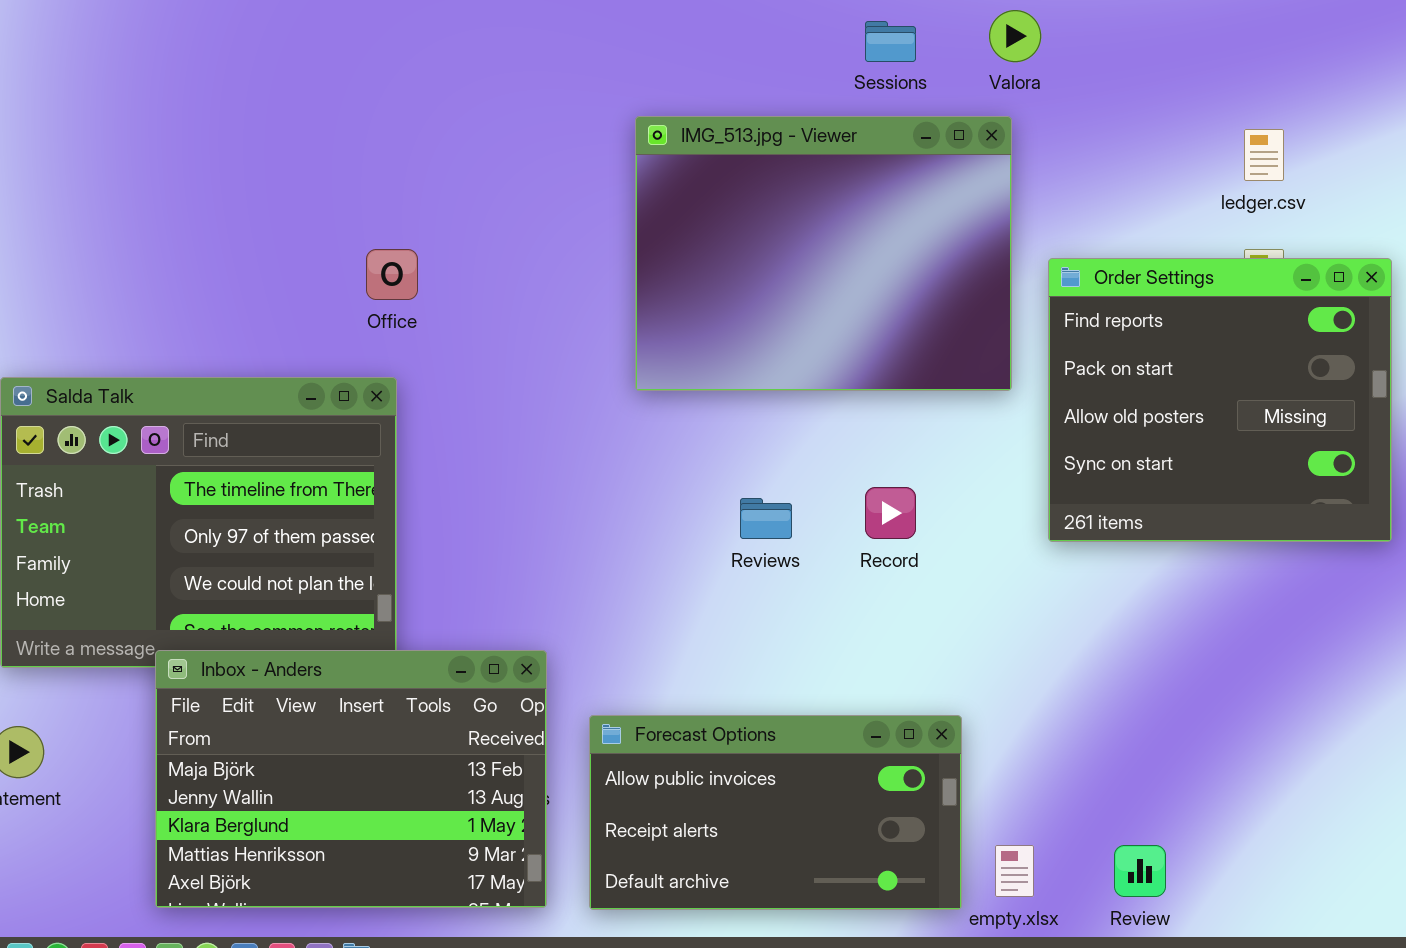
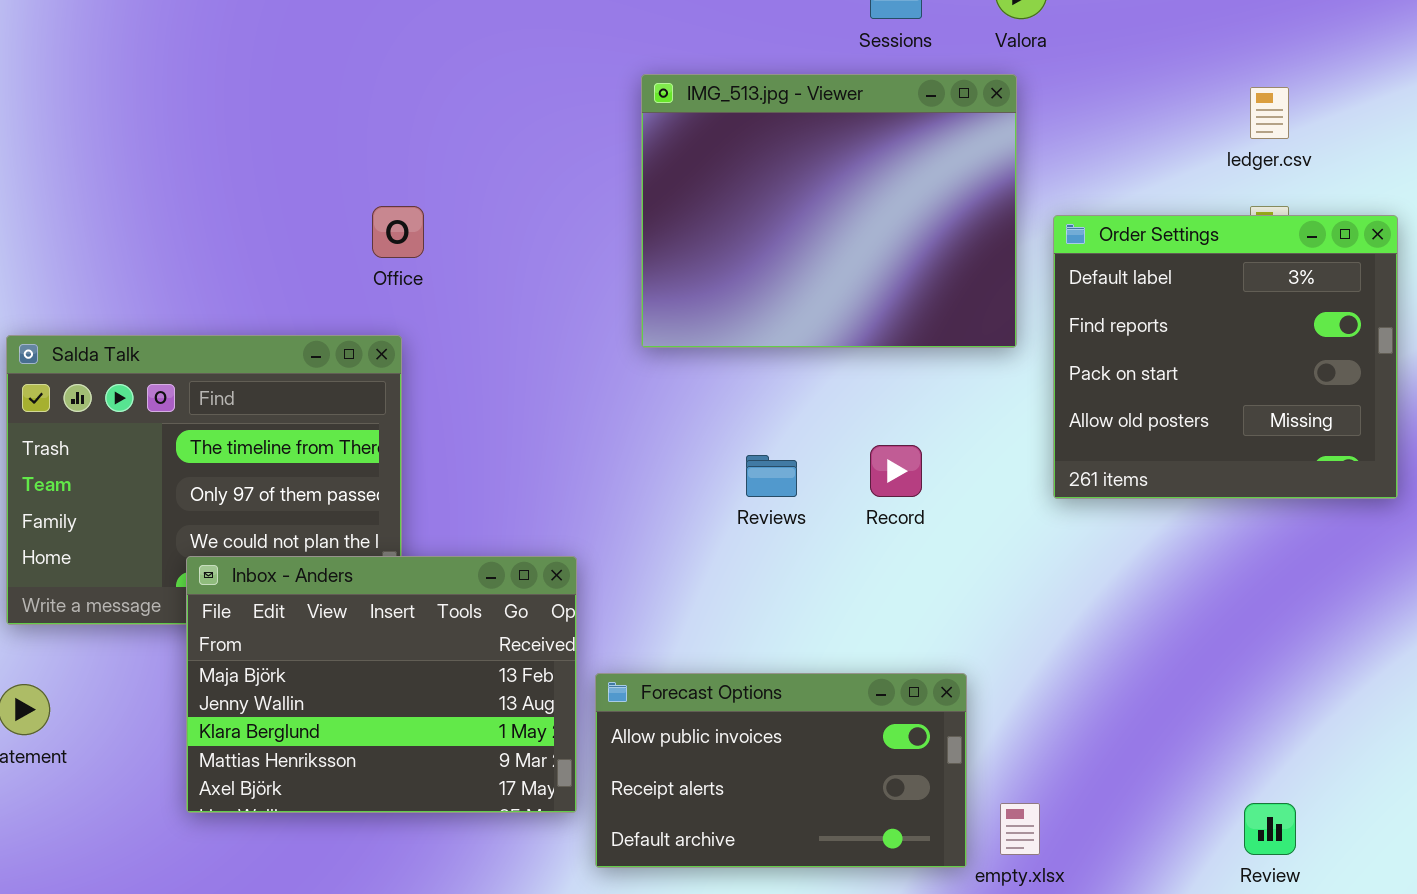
Order Settings: [1048,258,1392,542] -> [1053,215,1398,499], scrolled up 1 row
Inbox - Anders: [155,650,547,908] -> [186,556,577,813], moved
Review: [1114,845,1166,897] -> [1244,803,1296,855], moved

